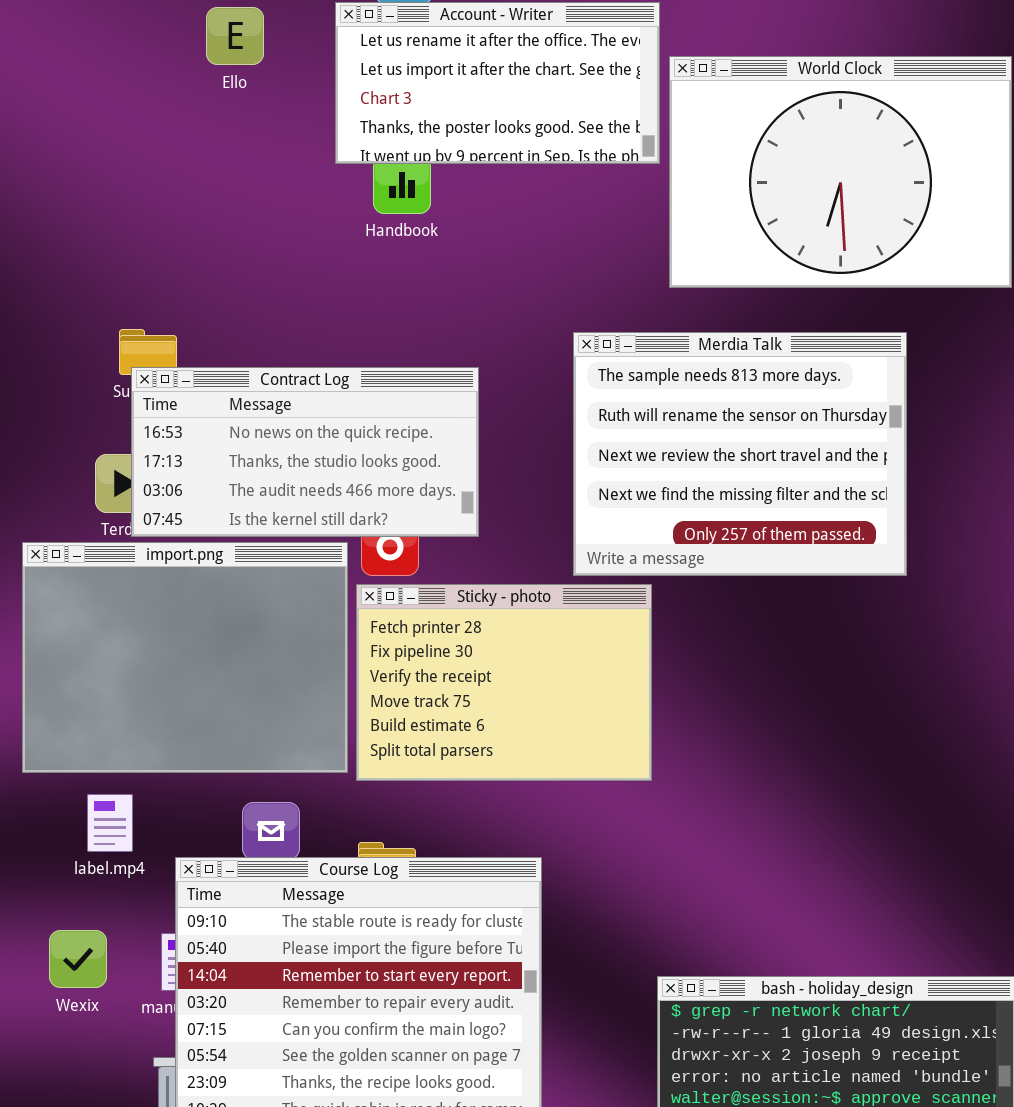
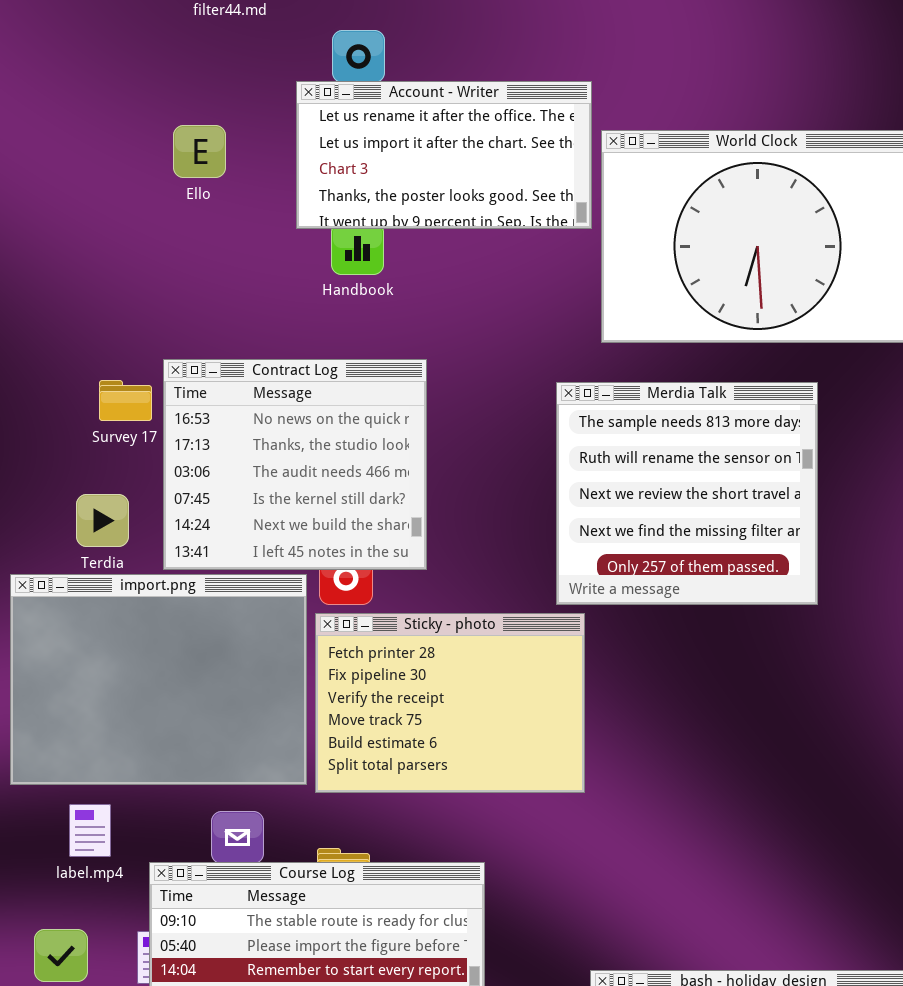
Ello: [206,7,264,65] -> [173,125,226,178], moved
Merdia Talk: [573,332,907,576] -> [556,382,818,605], resized
Contract Log: [131,367,479,537] -> [163,359,427,570], resized

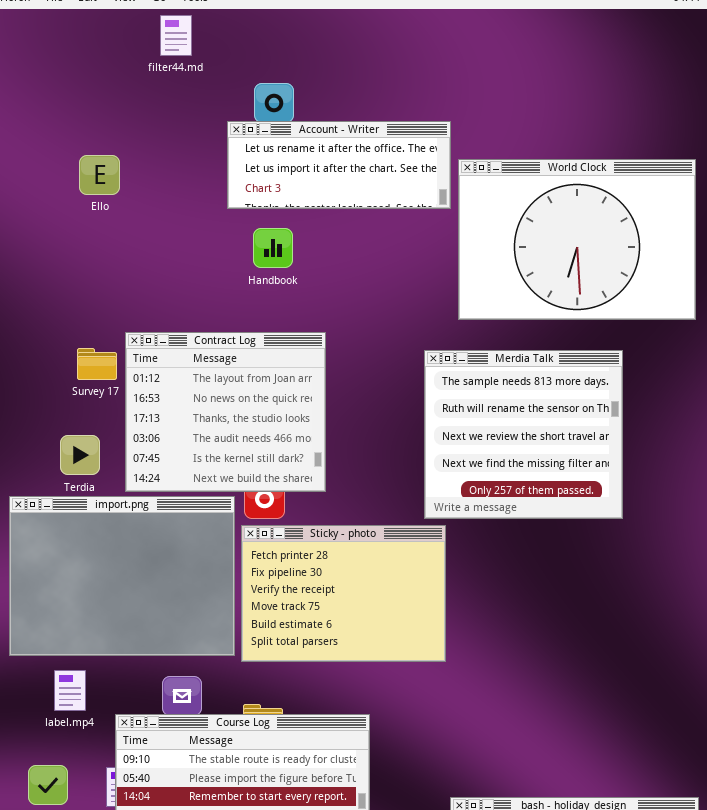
Account - Writer: [296,81,592,229] -> [227,121,451,209], resized
Ello: [173,125,226,178] -> [79,155,120,195], moved
Contract Log: [163,359,427,570] -> [125,332,326,492], scrolled up 1 row

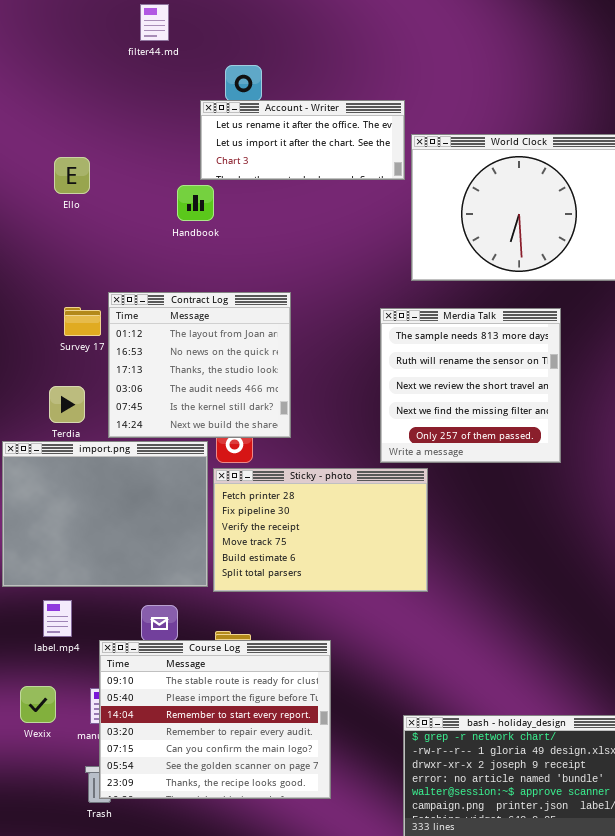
Ello: [79,155,120,195] -> [54,157,90,194], moved
Handbook: [253,228,293,268] -> [177,185,214,221], moved
Sticky - photo: [241,525,446,662] -> [213,468,428,592], resized

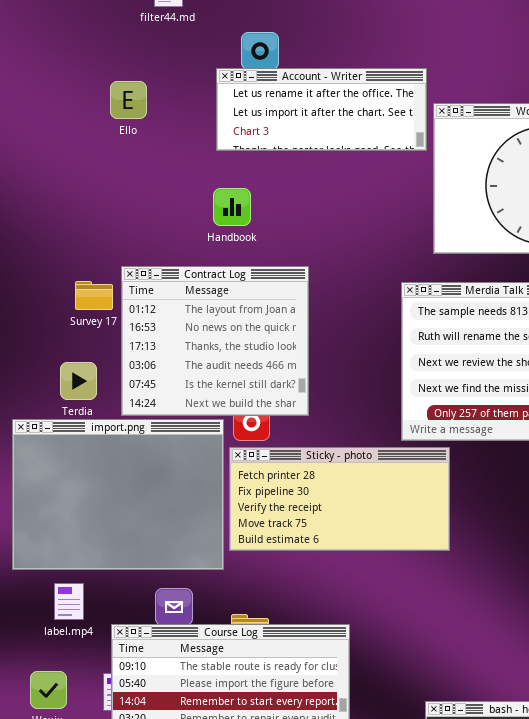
Ello: [54,157,90,194] -> [110,81,147,119], moved
Handbook: [177,185,214,221] -> [213,188,251,226], moved
Sticky - photo: [213,468,428,592] -> [229,447,450,551], resized

